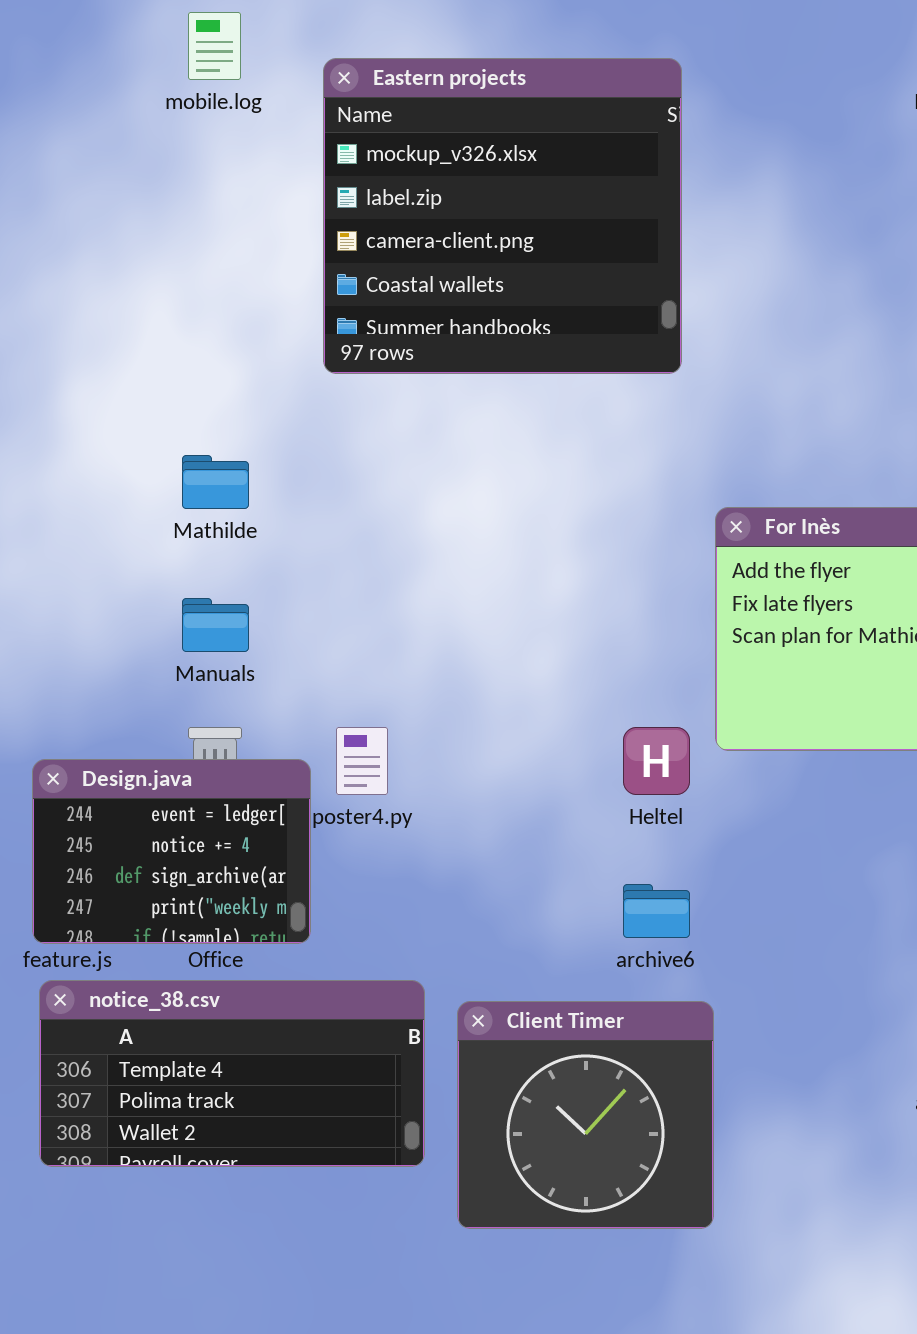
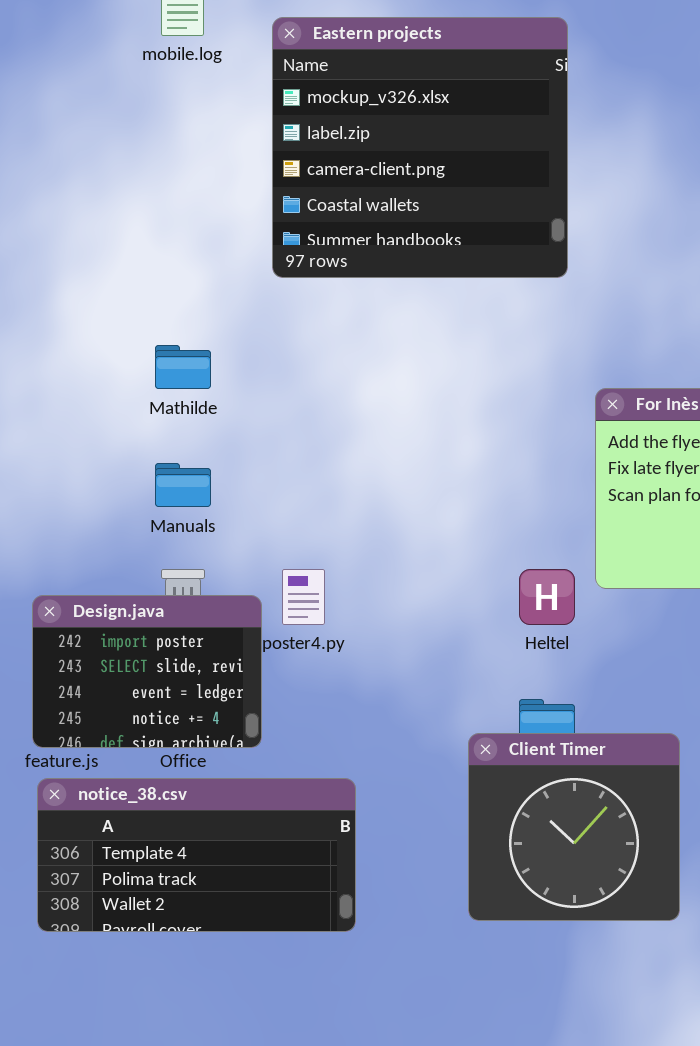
Design.java: [32,759,311,944] -> [32,595,262,748], scrolled up 2 rows
Client Timer: [457,1001,714,1229] -> [468,733,680,921], moved

